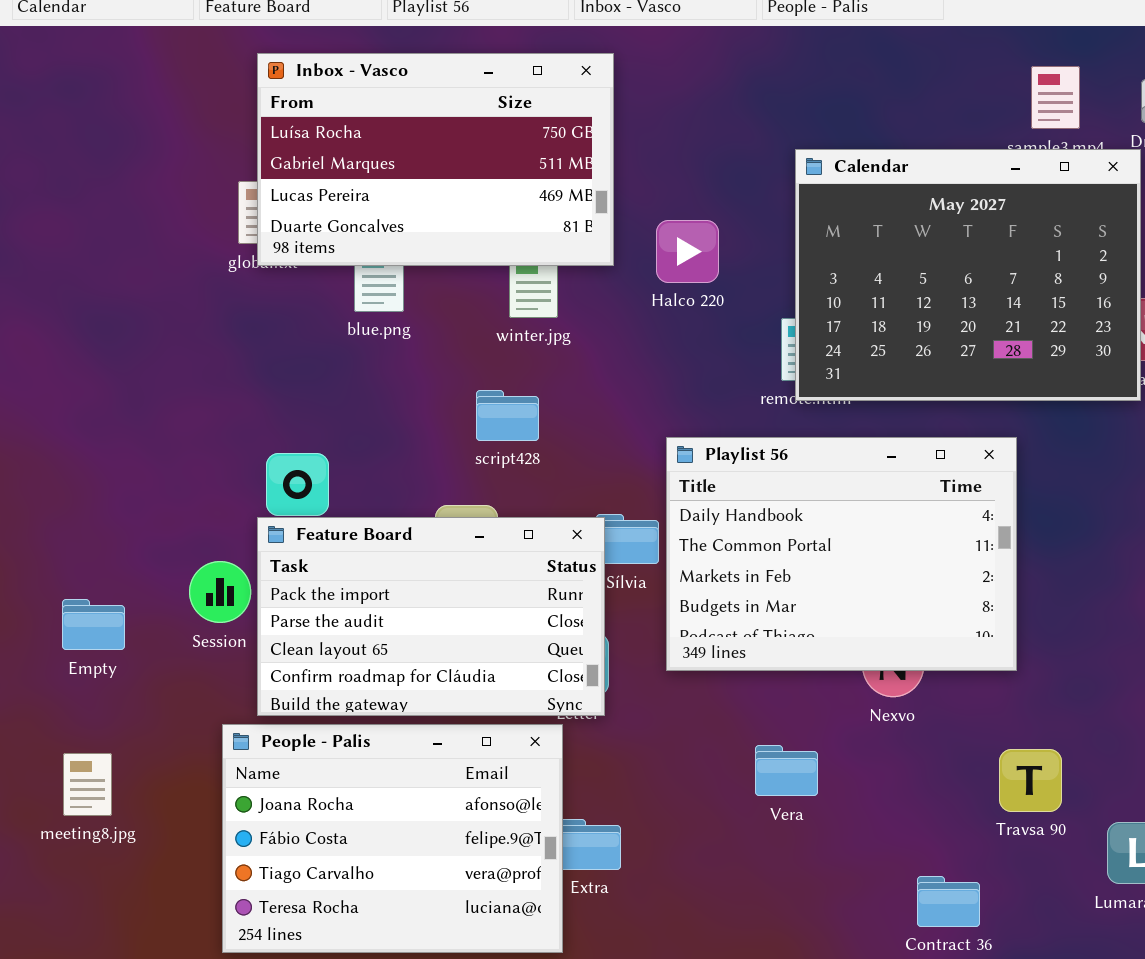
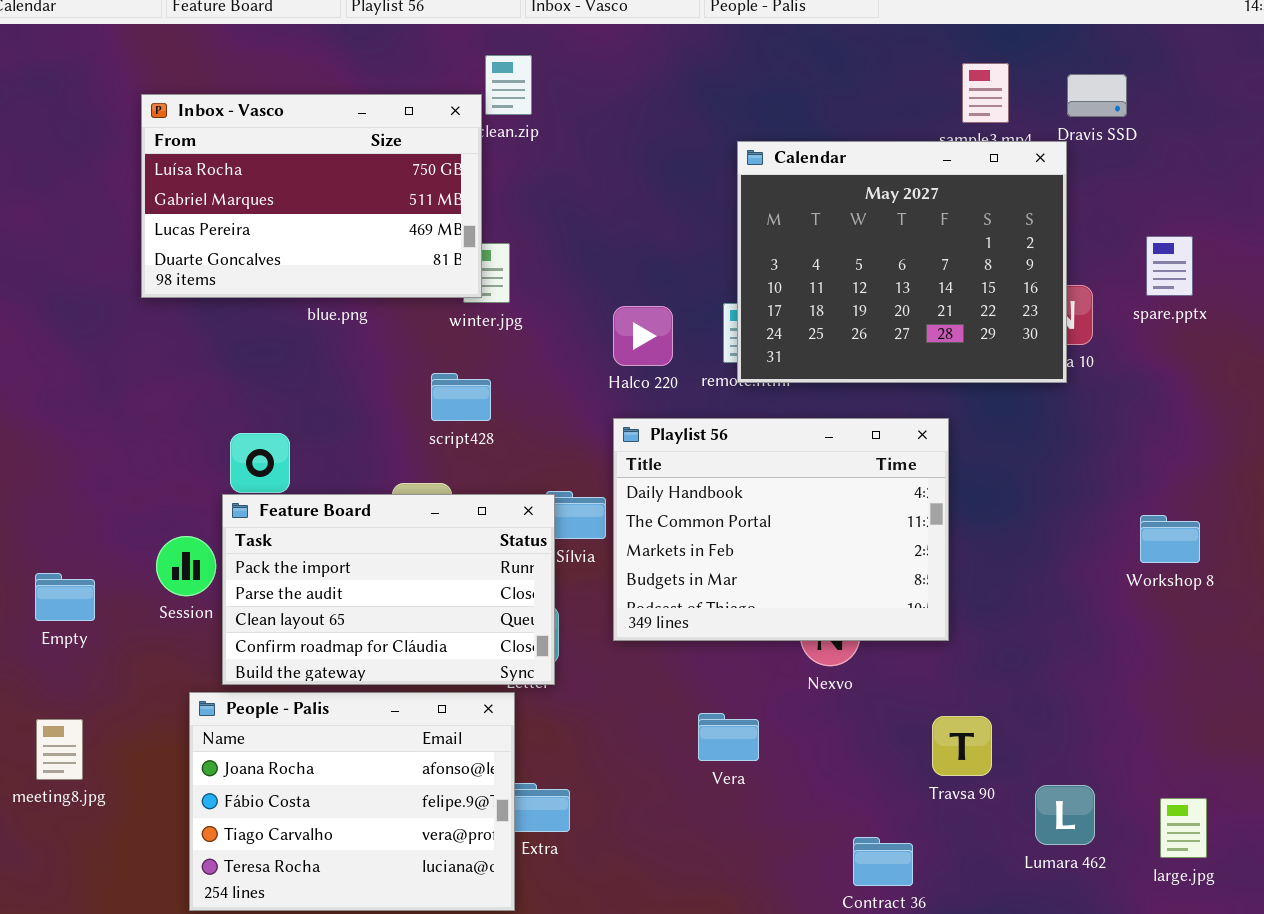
Inbox - Vasco: [257,53,614,266] -> [141,94,482,298], moved
Halco 220: [656,220,719,283] -> [613,306,673,366], moved

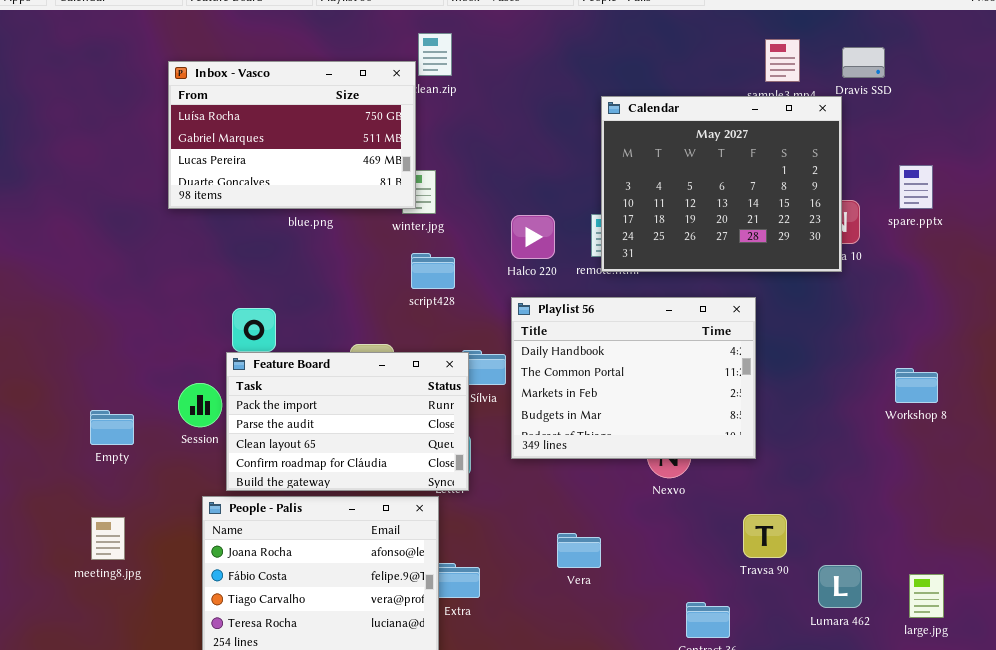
script428: [431,373,491,421] -> [411,253,455,289], moved
Vera: [698,713,759,761] -> [557,533,601,568], moved

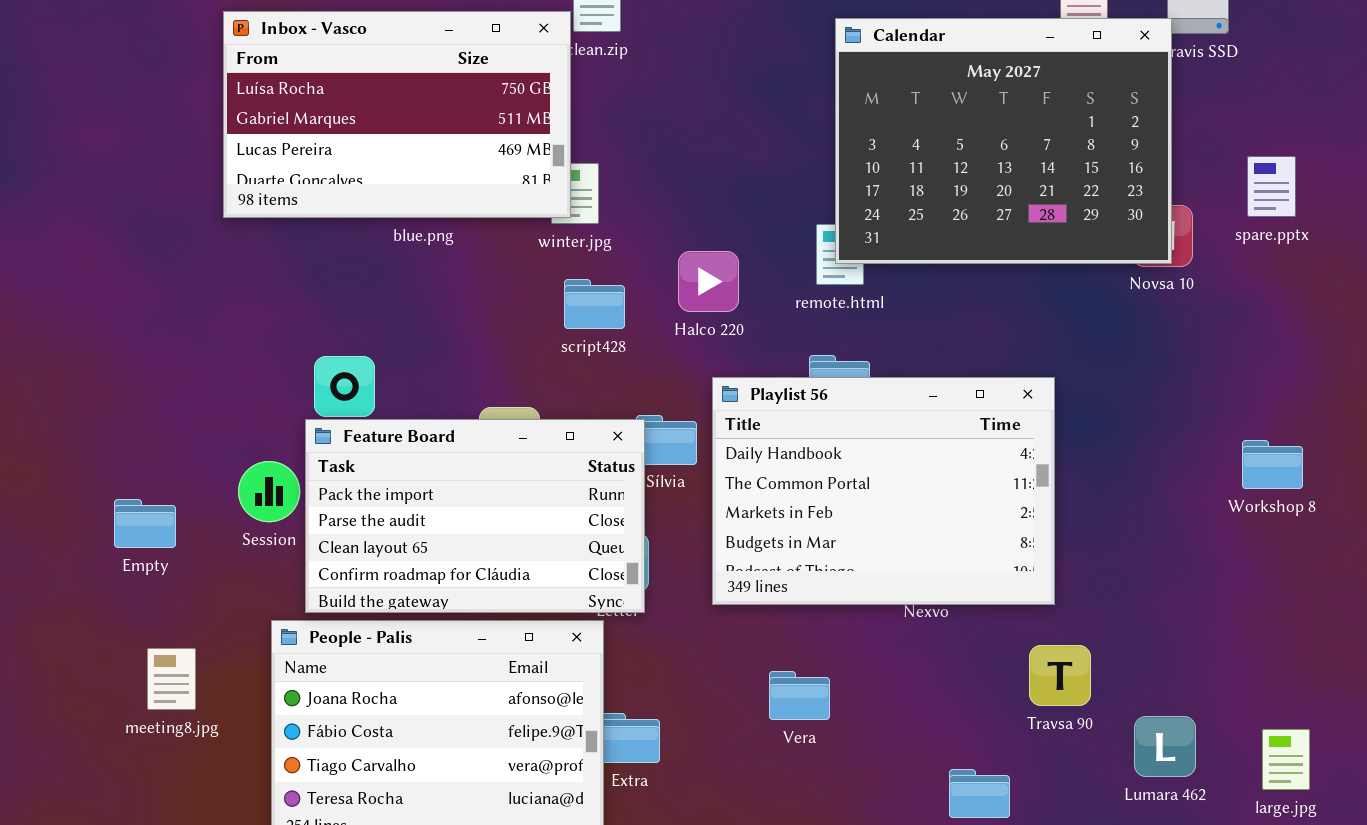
Calendar: [601,96,842,272] -> [835,18,1172,264], moved
Halco 220: [511,215,555,259] -> [678,251,739,312], moved
Playlist 56: [511,297,756,459] -> [712,377,1055,605], moved
meeting8.jpg: [91,517,125,560] -> [147,648,196,710], moved

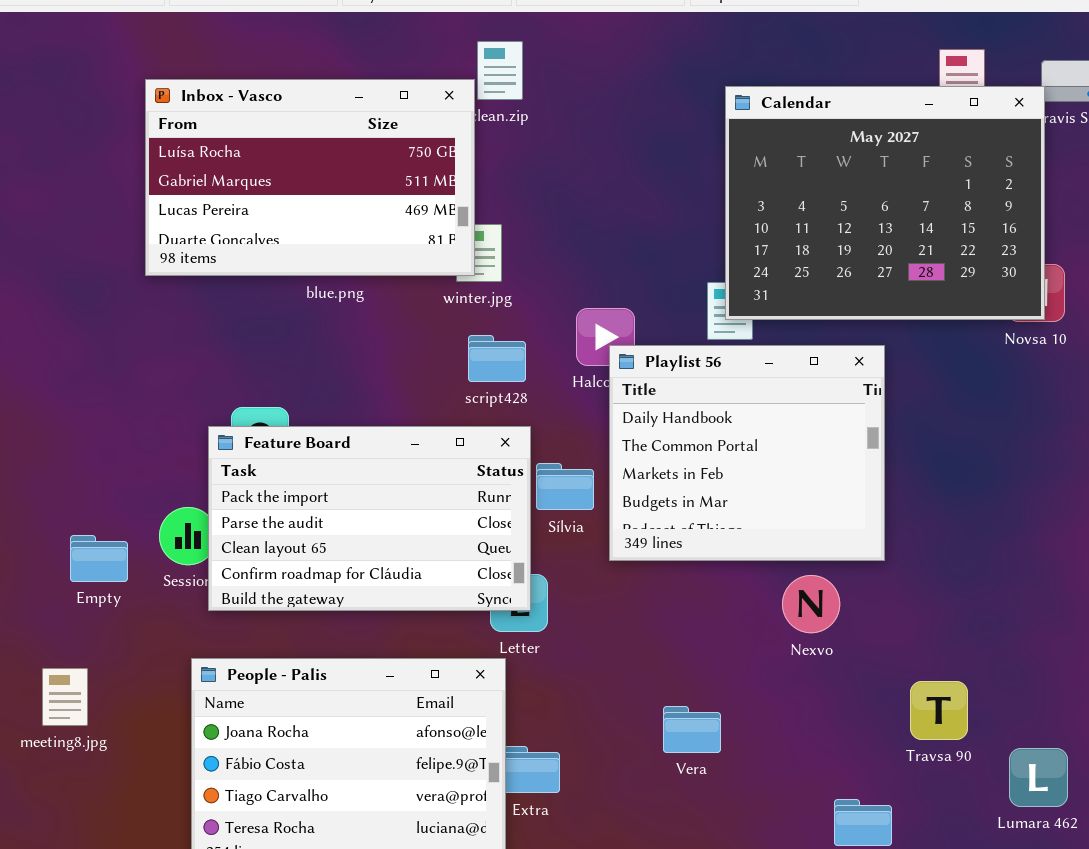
Playlist 56: [712,377,1055,605] -> [609,345,885,561], moved, resized
Feature Board: [305,419,645,613] -> [208,426,531,611], moved
Empty: [114,499,176,548] -> [70,535,128,582], moved
meeting8.jpg: [147,648,196,710] -> [42,668,88,726], moved

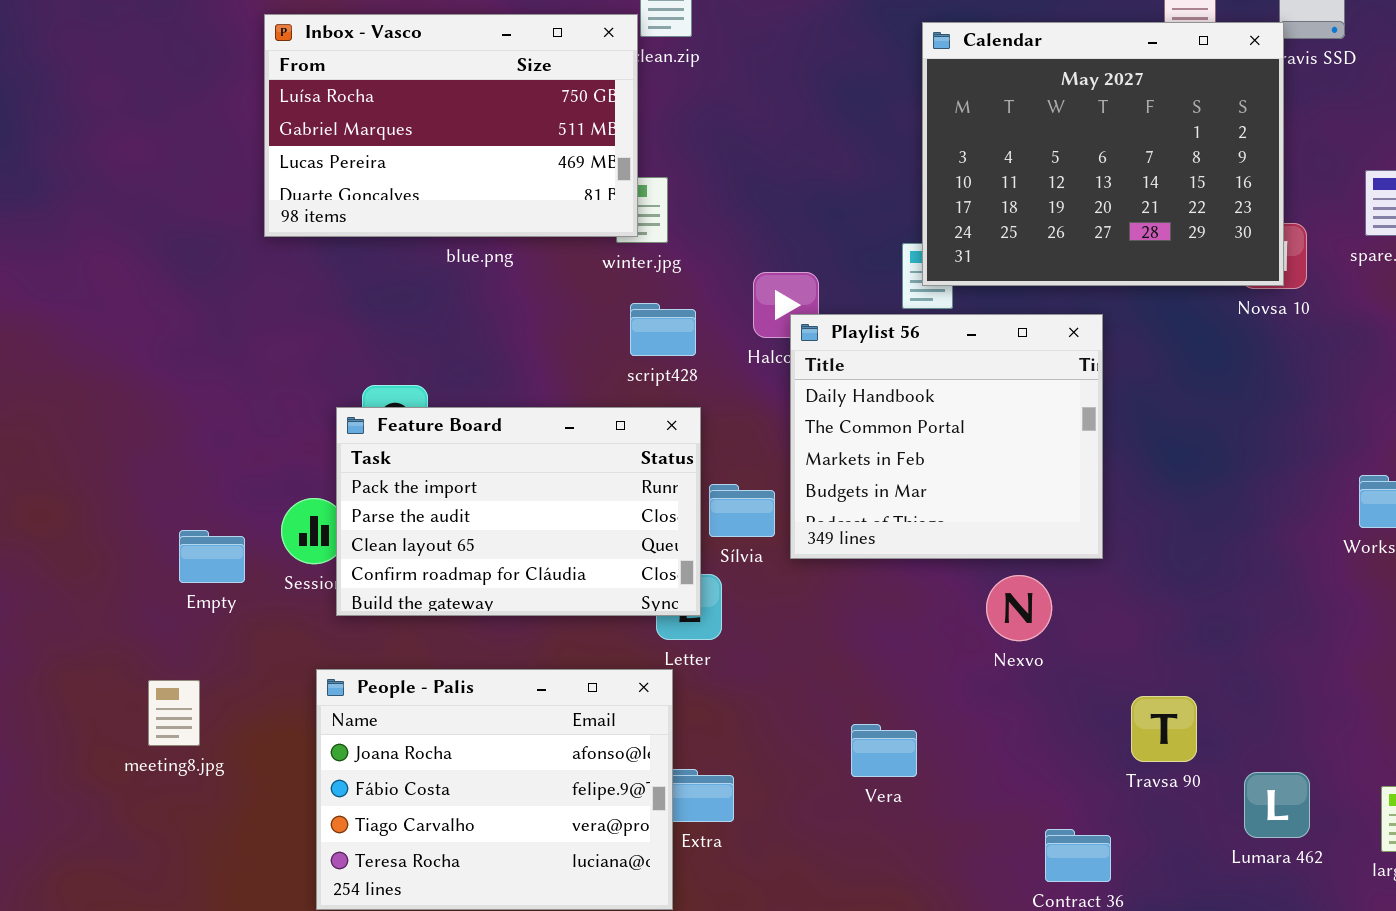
Sílvia: [536,463,594,510] -> [709,484,775,537], moved

